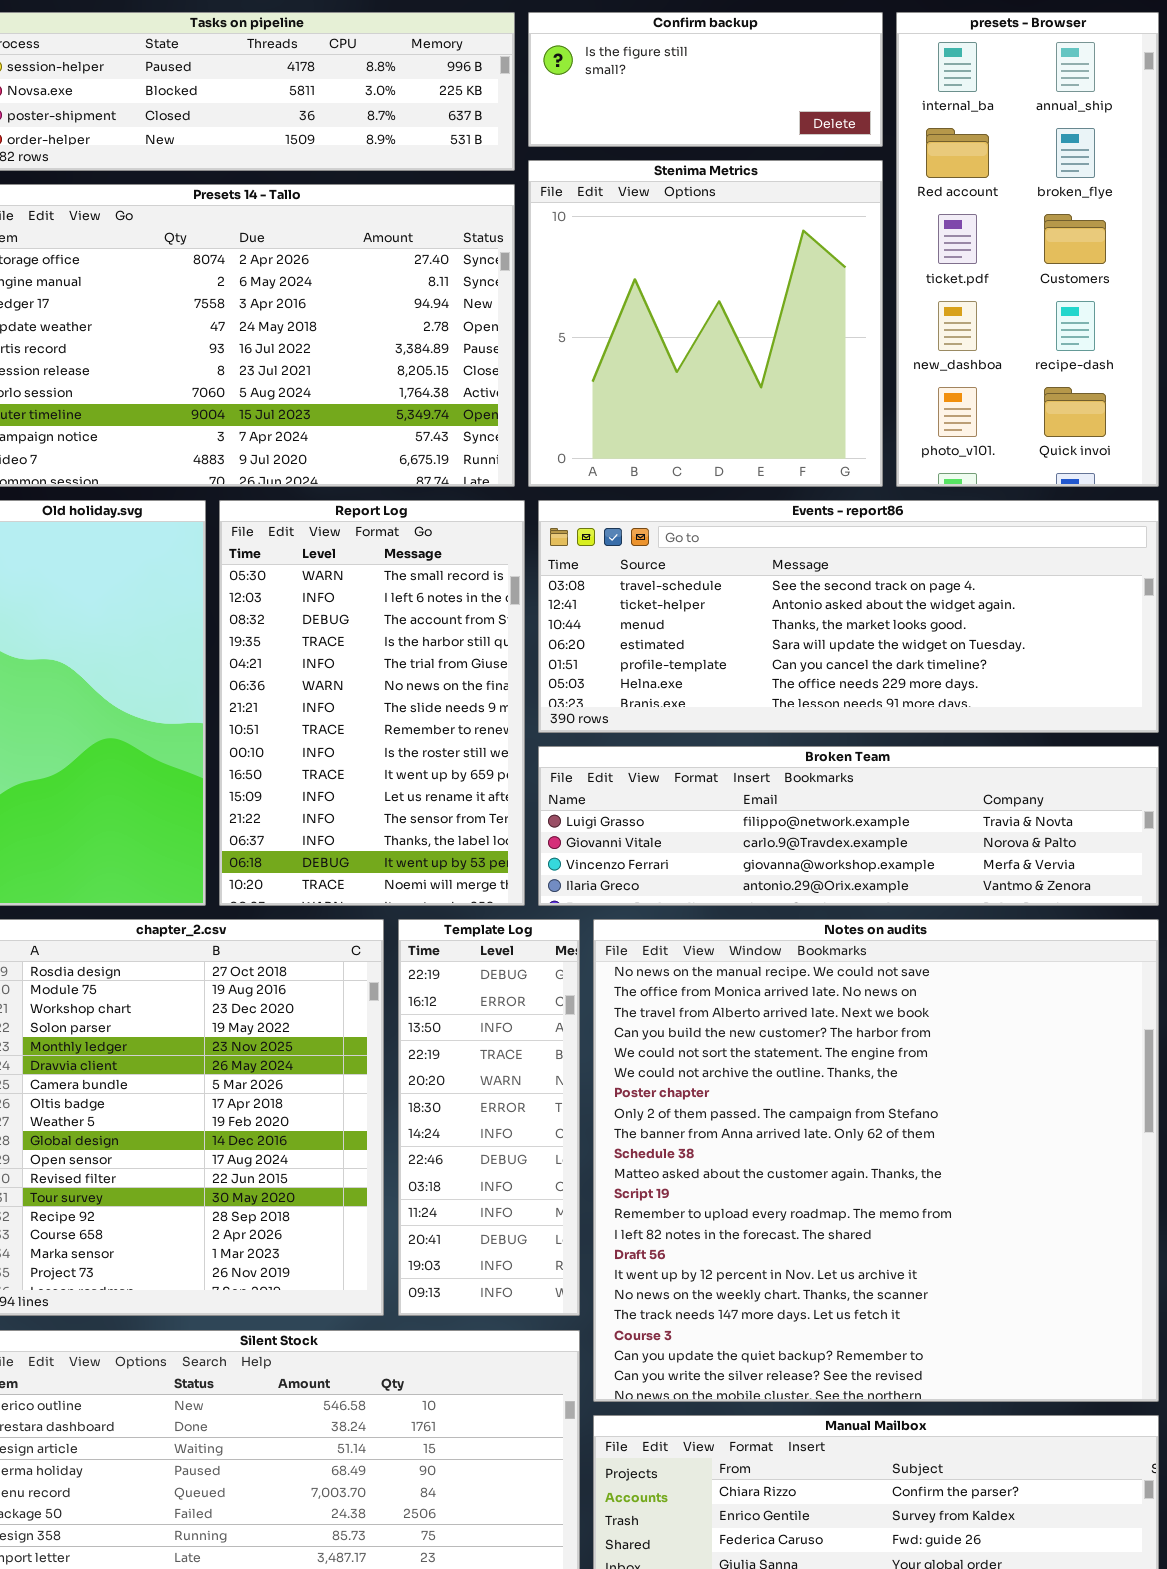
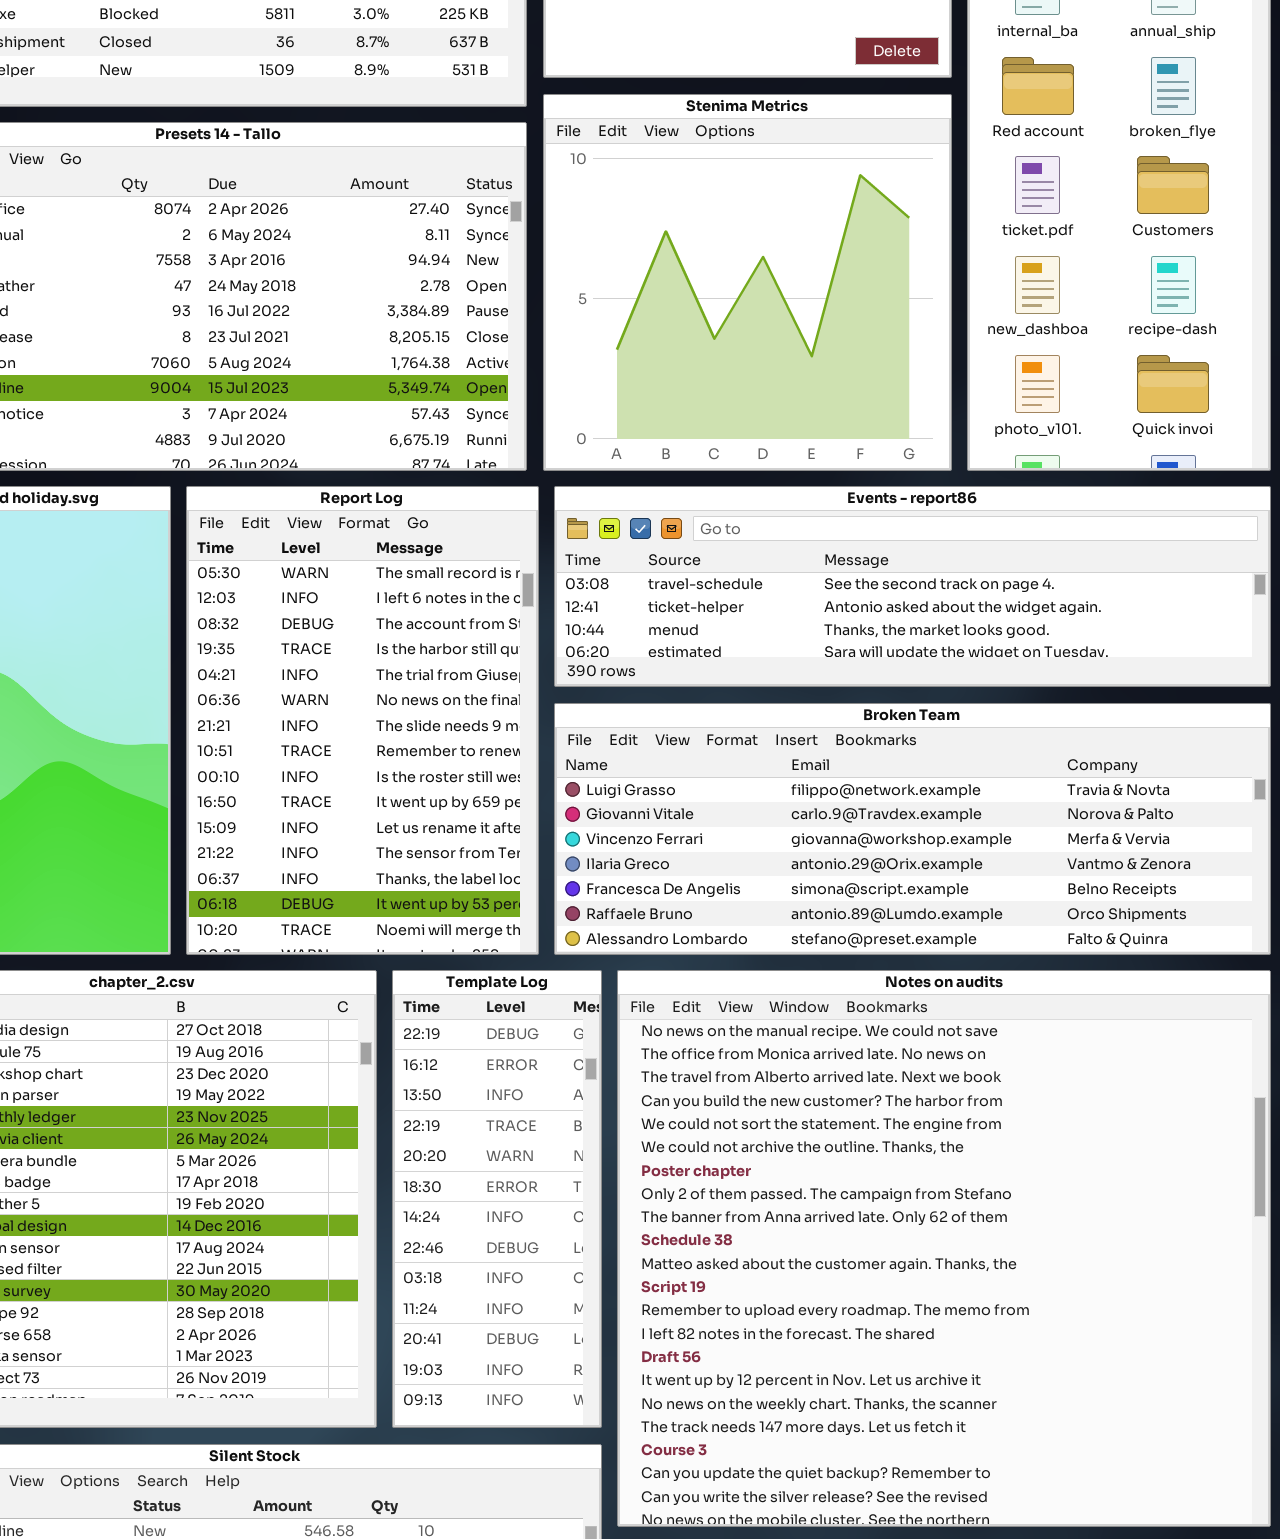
Events - report86: [538,500,1159,733] -> [554,486,1271,687], resized
Broken Team: [538,746,1159,906] -> [554,703,1271,955], resized

